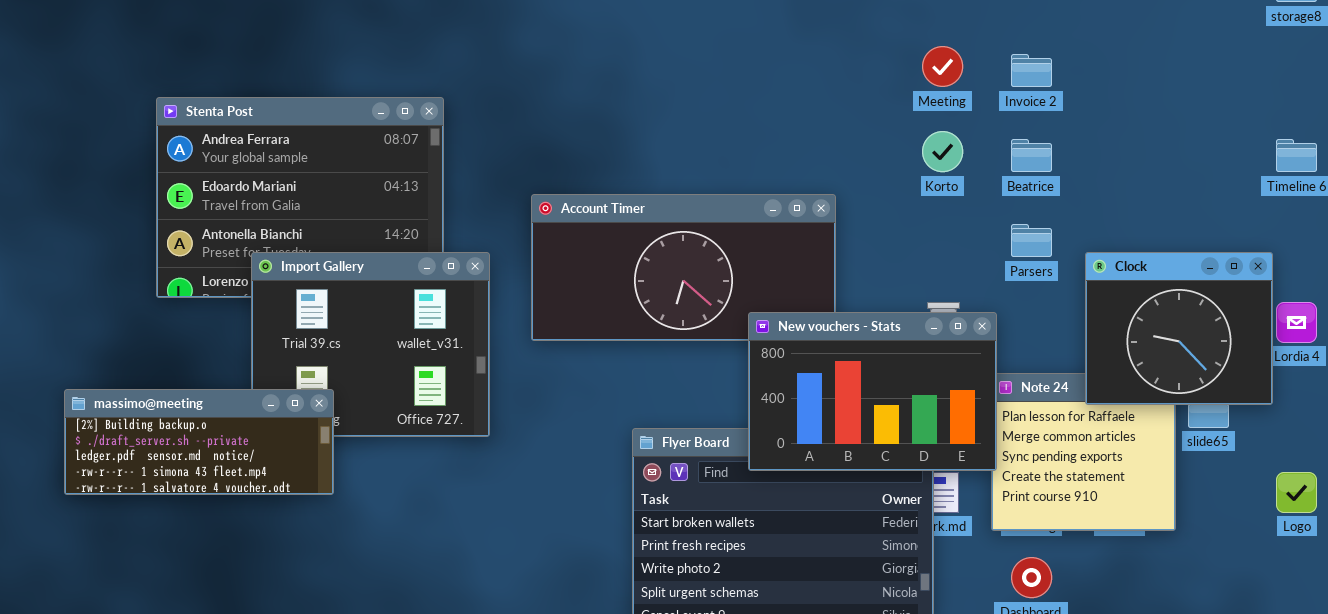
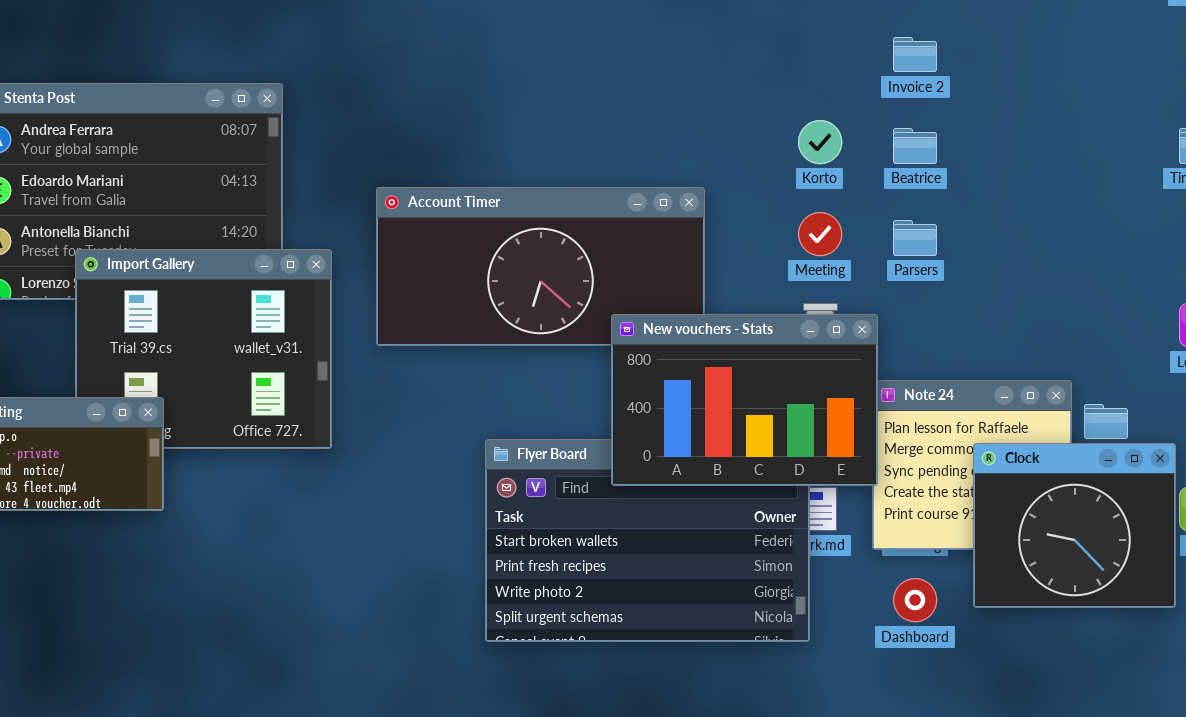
Meeting: [922,46,963,87] -> [798,212,842,256], moved
Clock: [1085,252,1273,405] -> [973,443,1176,608], moved

